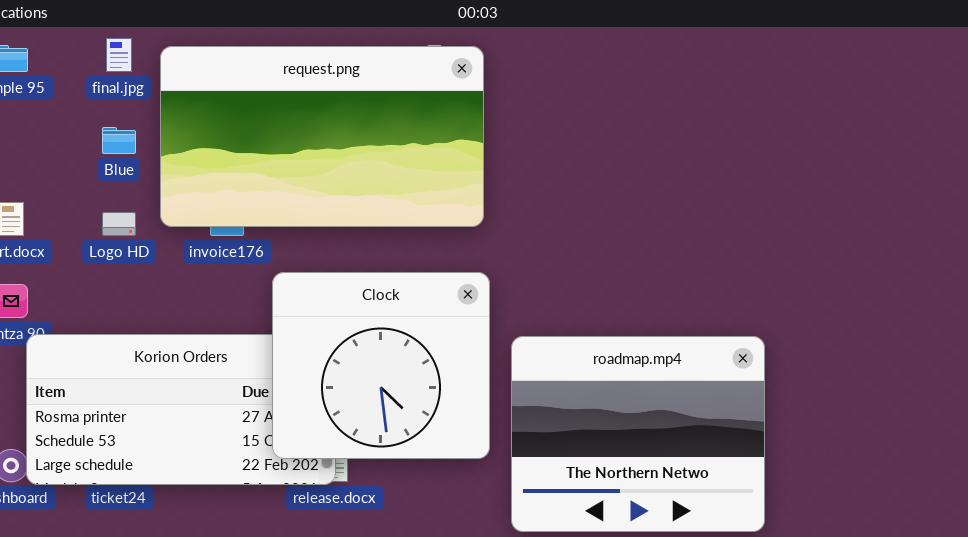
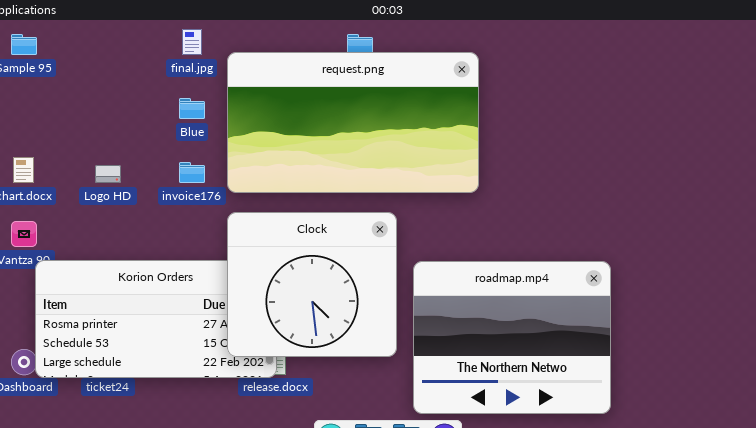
final.jpg: [106,38,132,72] -> [182,29,202,55], moved
request.png: [160,46,484,227] -> [227,52,479,193], moved
Blue: [102,127,136,154] -> [179,98,205,119], moved

